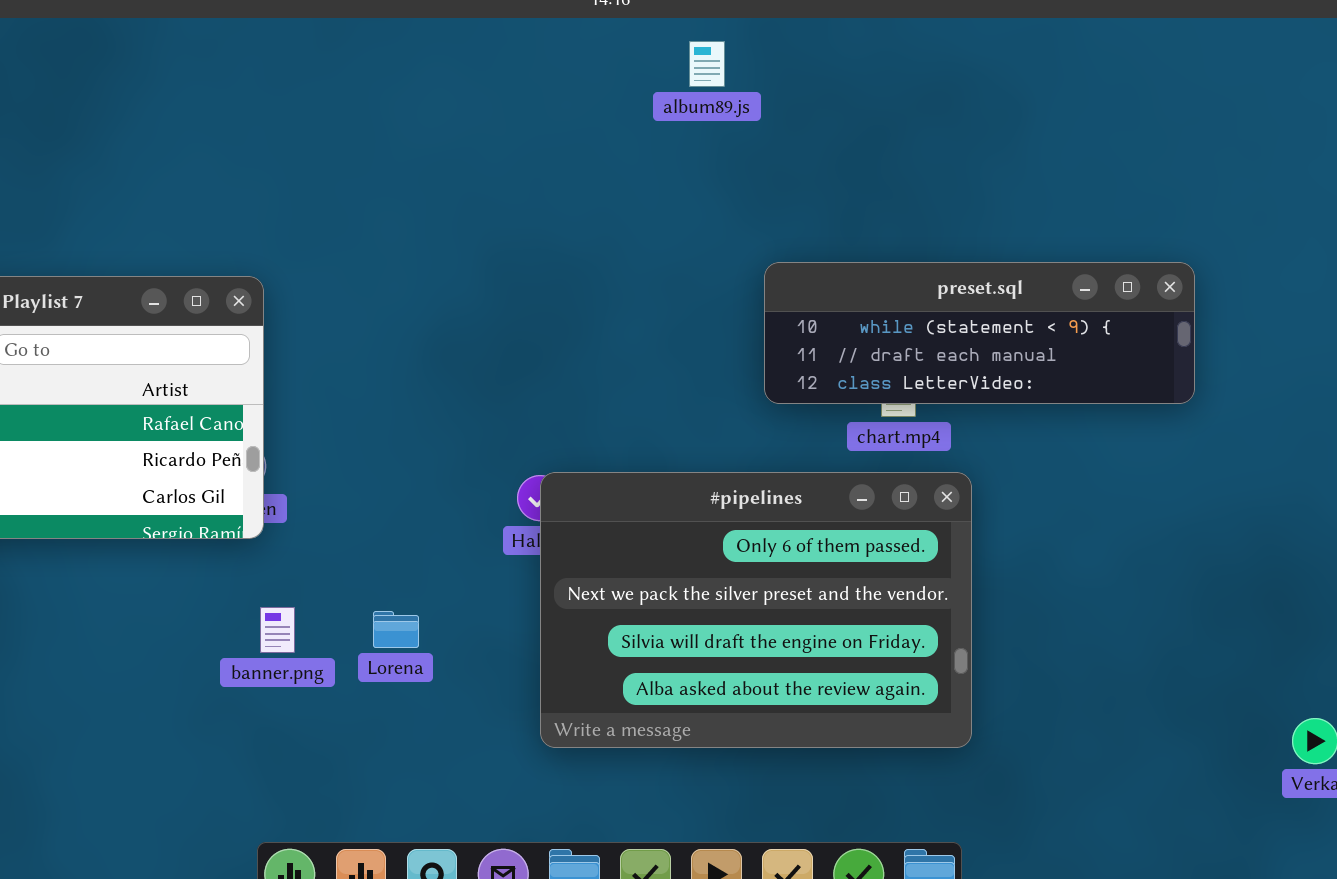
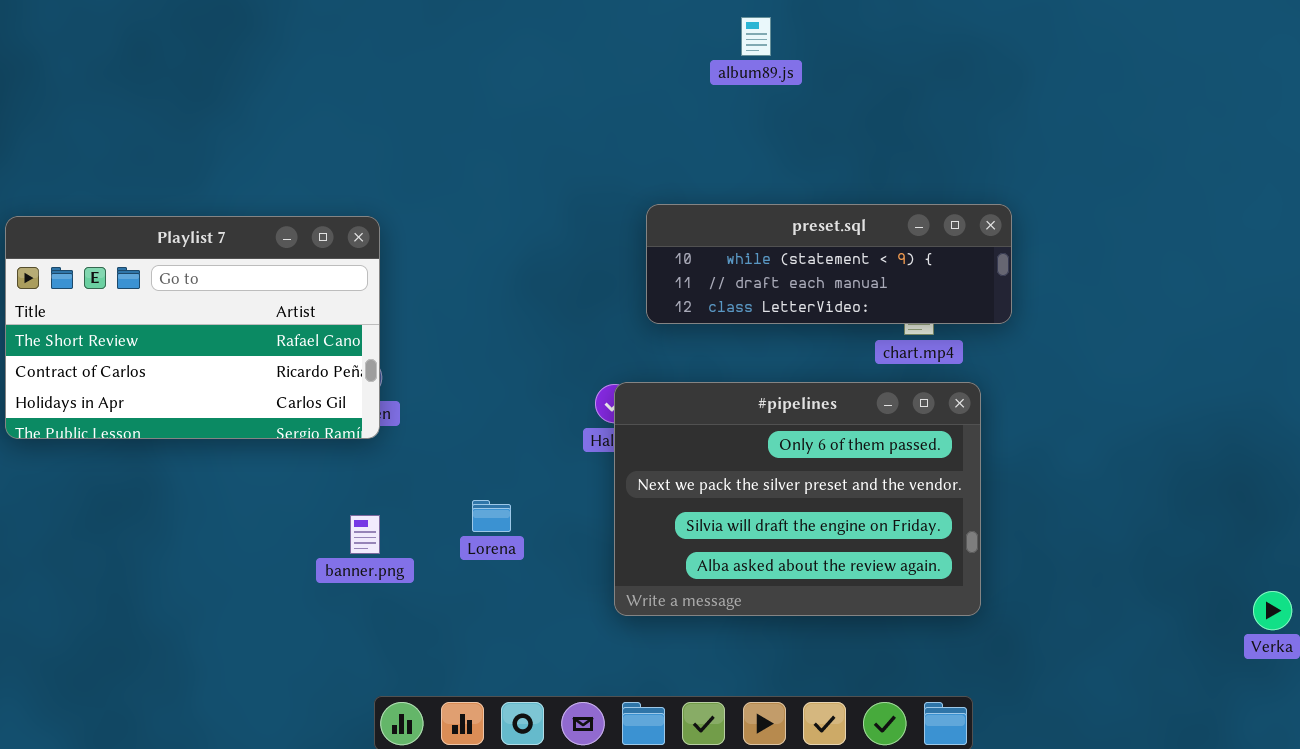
preset.sql: [764,262,1195,404] -> [646,204,1012,324], moved
banner.png: [260,607,295,653] -> [350,515,380,554], moved

